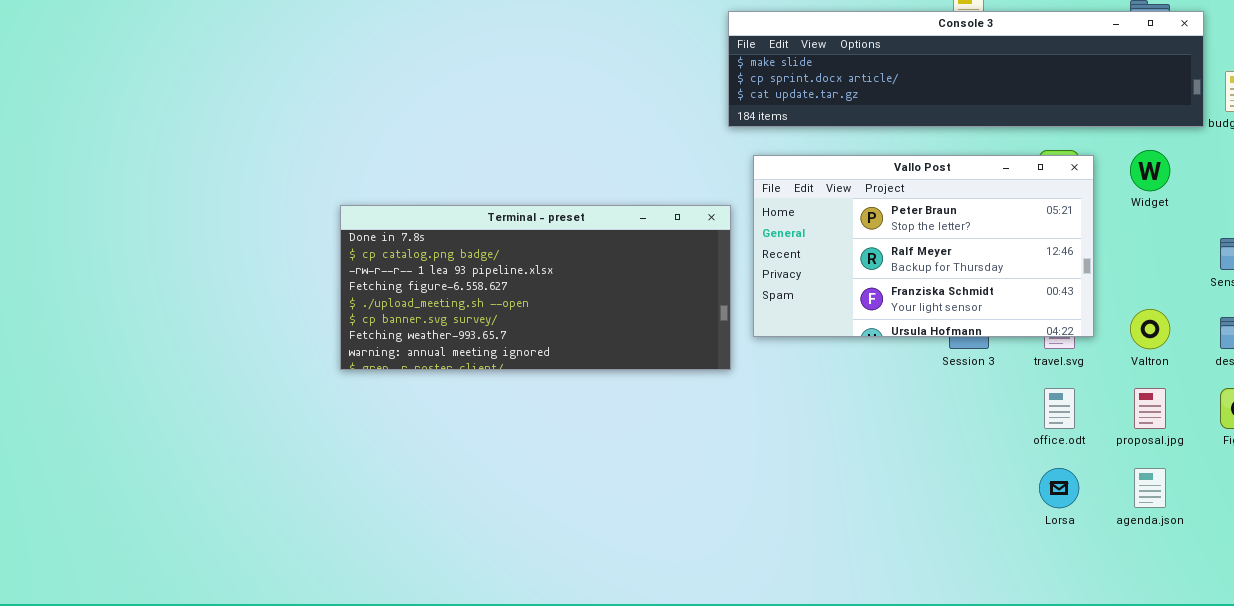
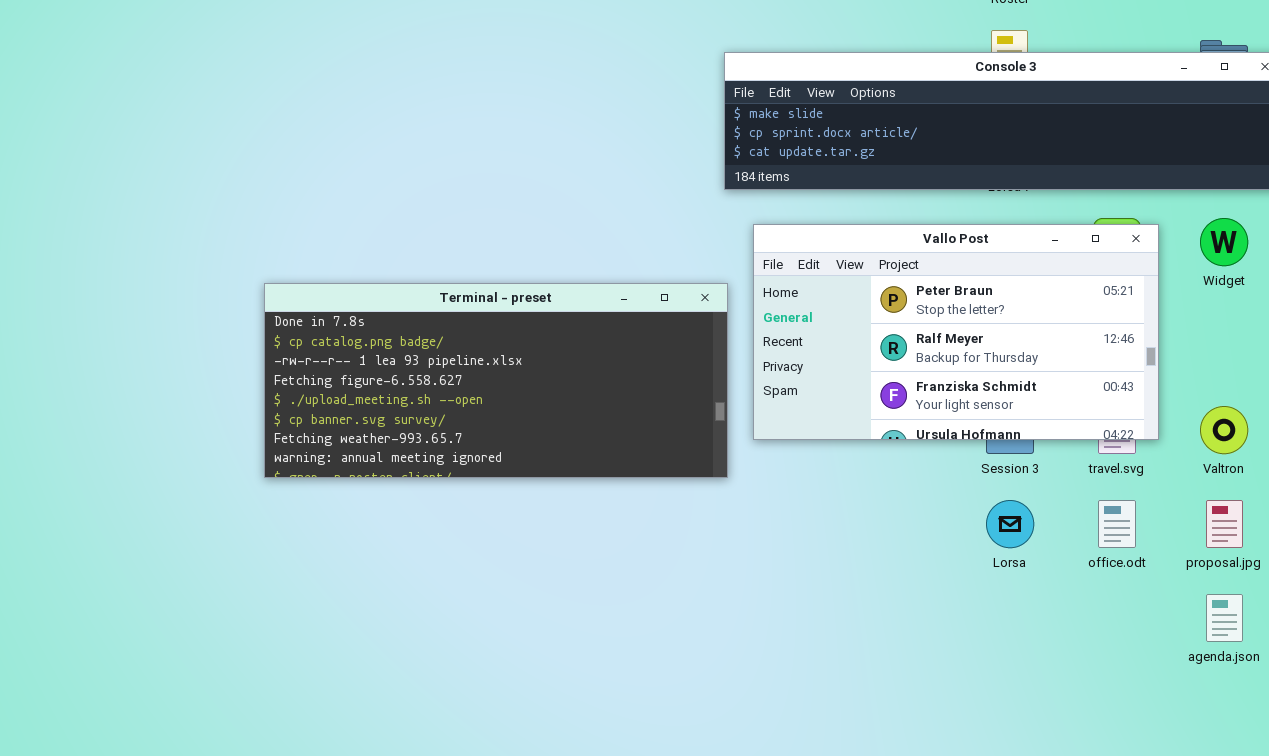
Lorsa: [1039,468,1079,508] -> [986,500,1034,548], moved

